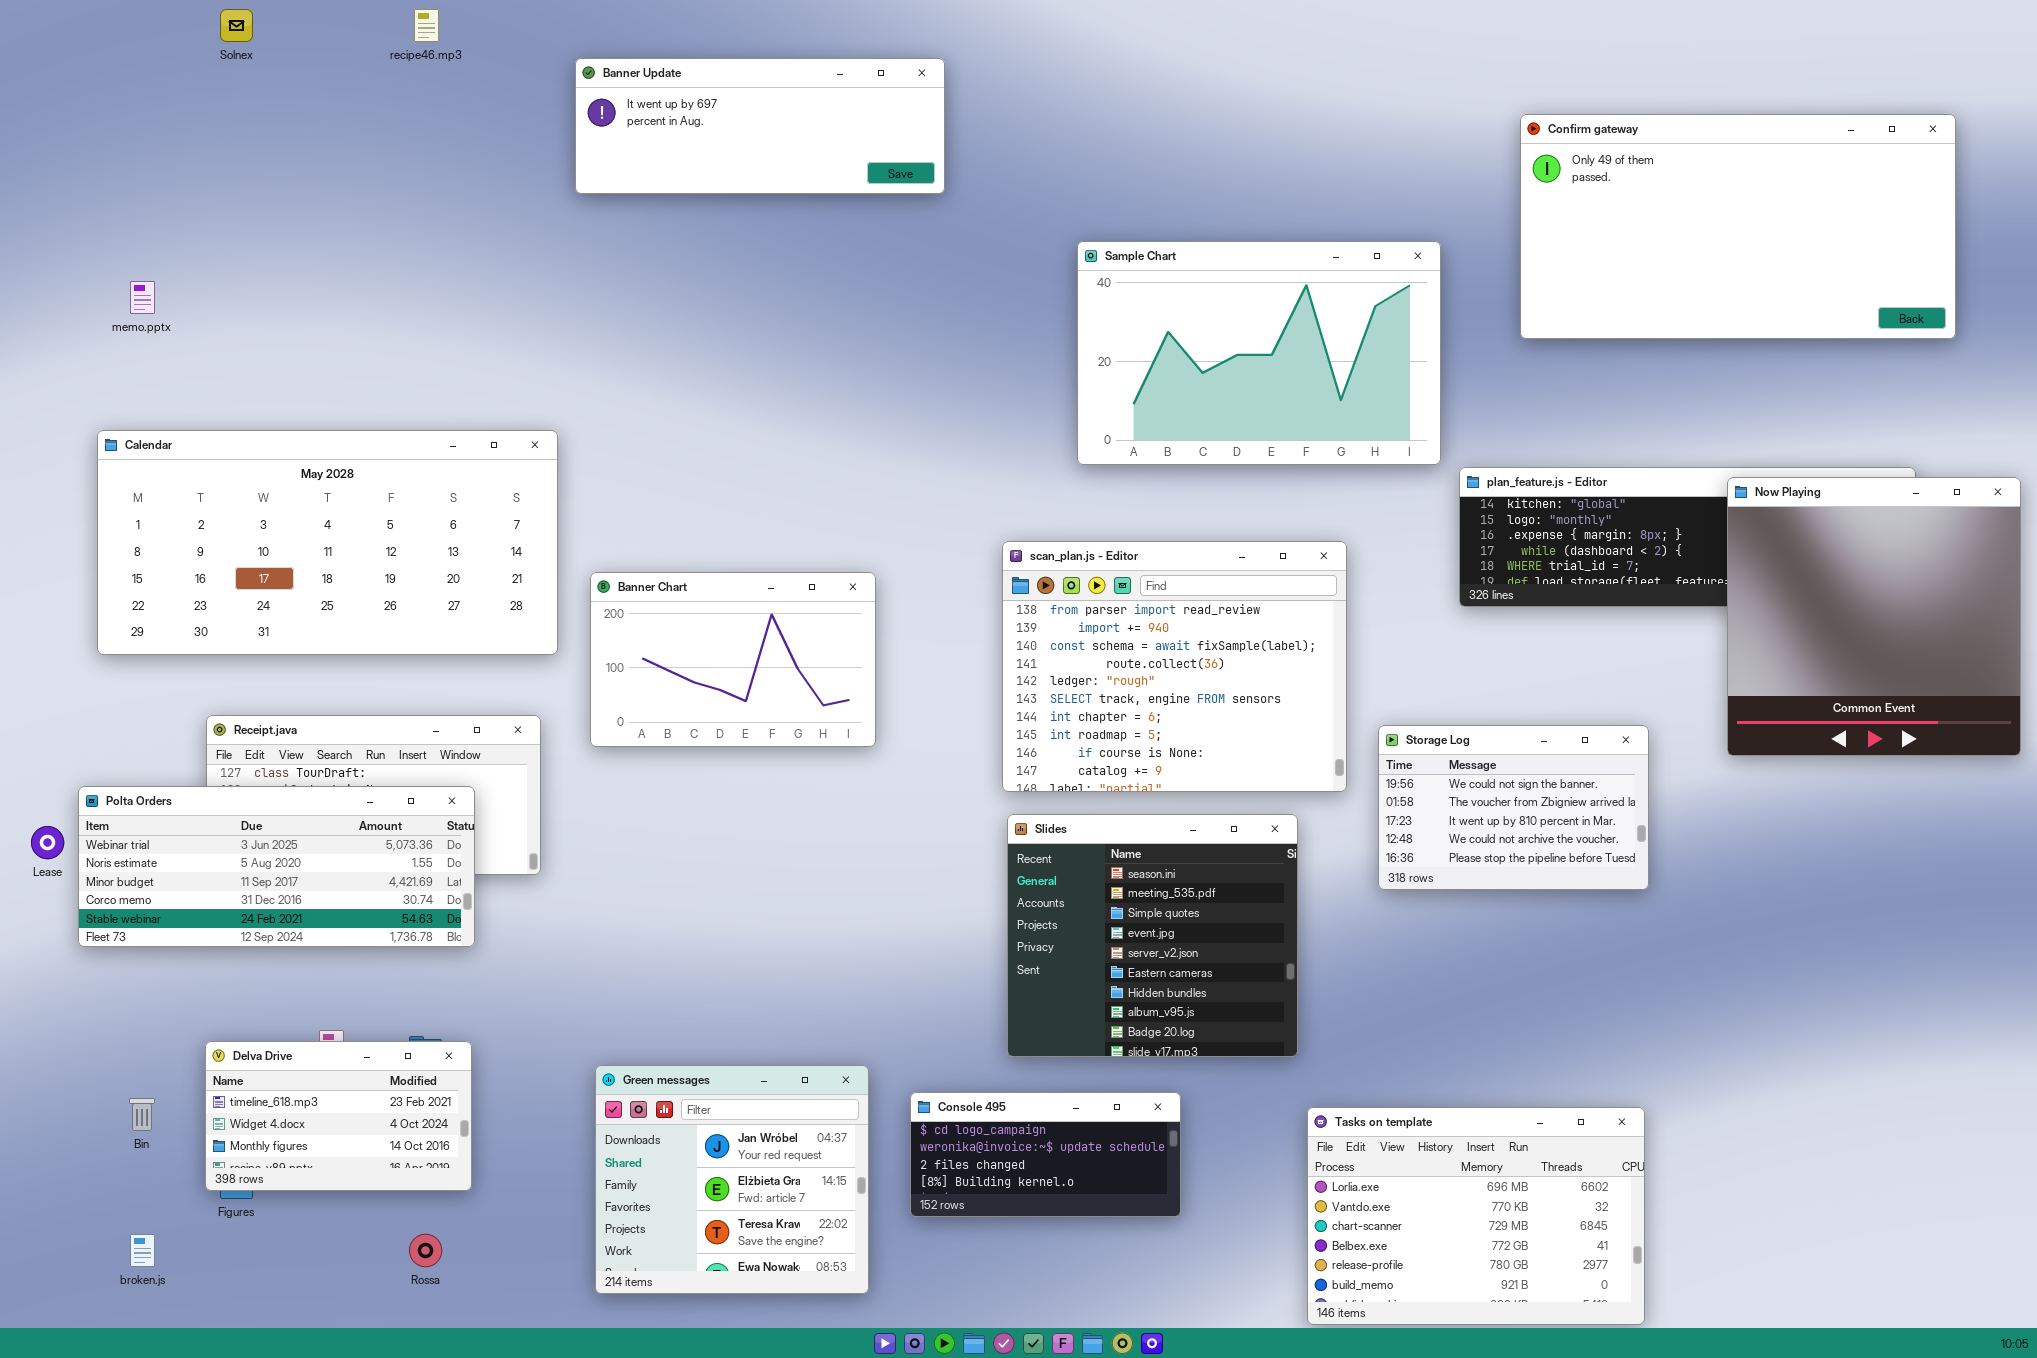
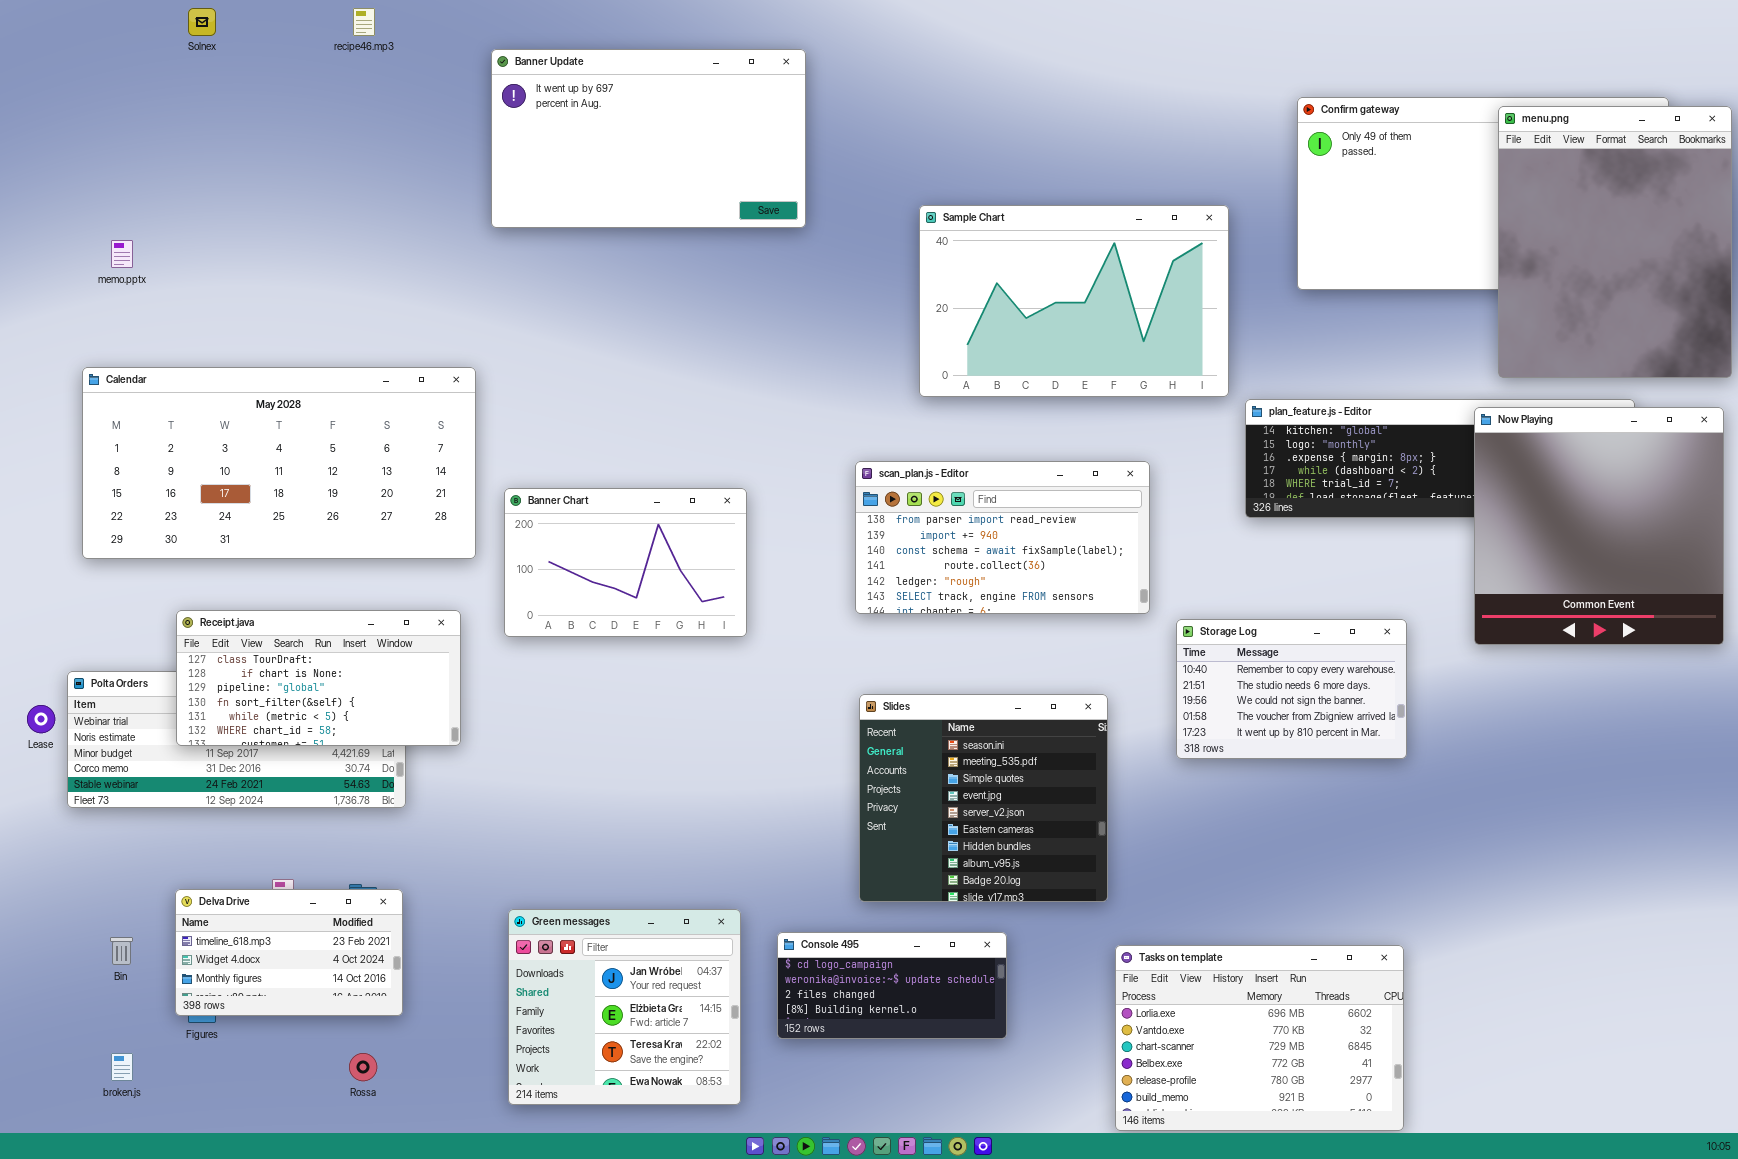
Banner Update: [575,58,945,194] -> [491,49,806,228], resized
menu.png: none -> [1498,106,1732,378], opened
scan_plan.js - Editor: [1002,541,1347,792] -> [855,461,1150,614], resized
Receipt.java: [206,715,541,875] -> [176,610,461,746], raised
Storage Log: [1378,725,1649,890] -> [1176,619,1407,759], scrolled up 2 rows

